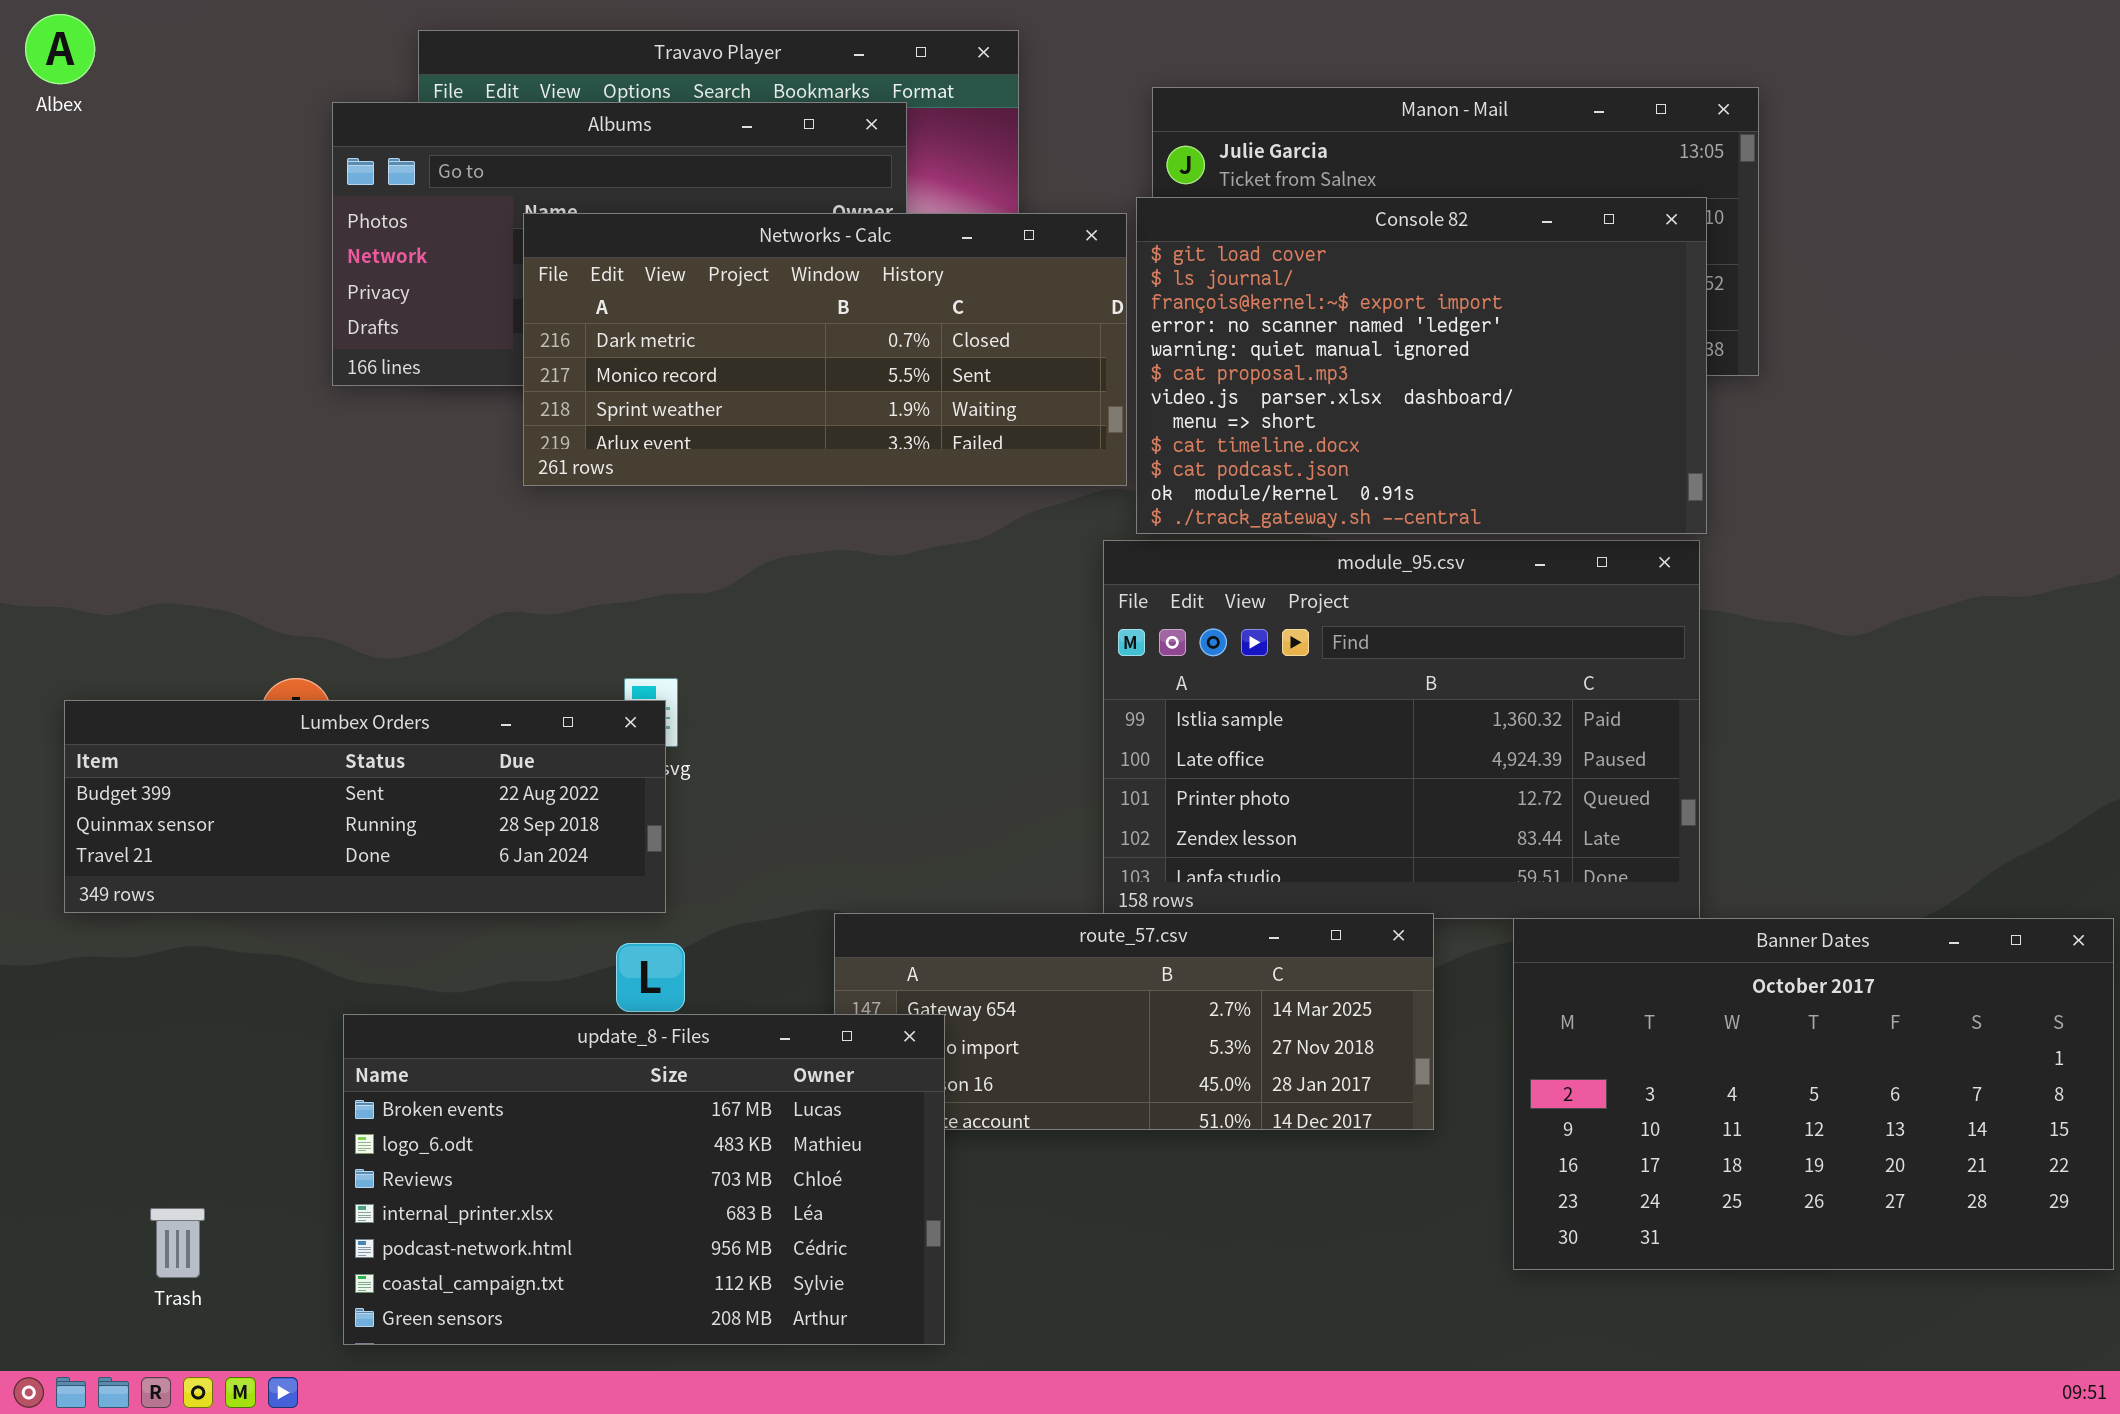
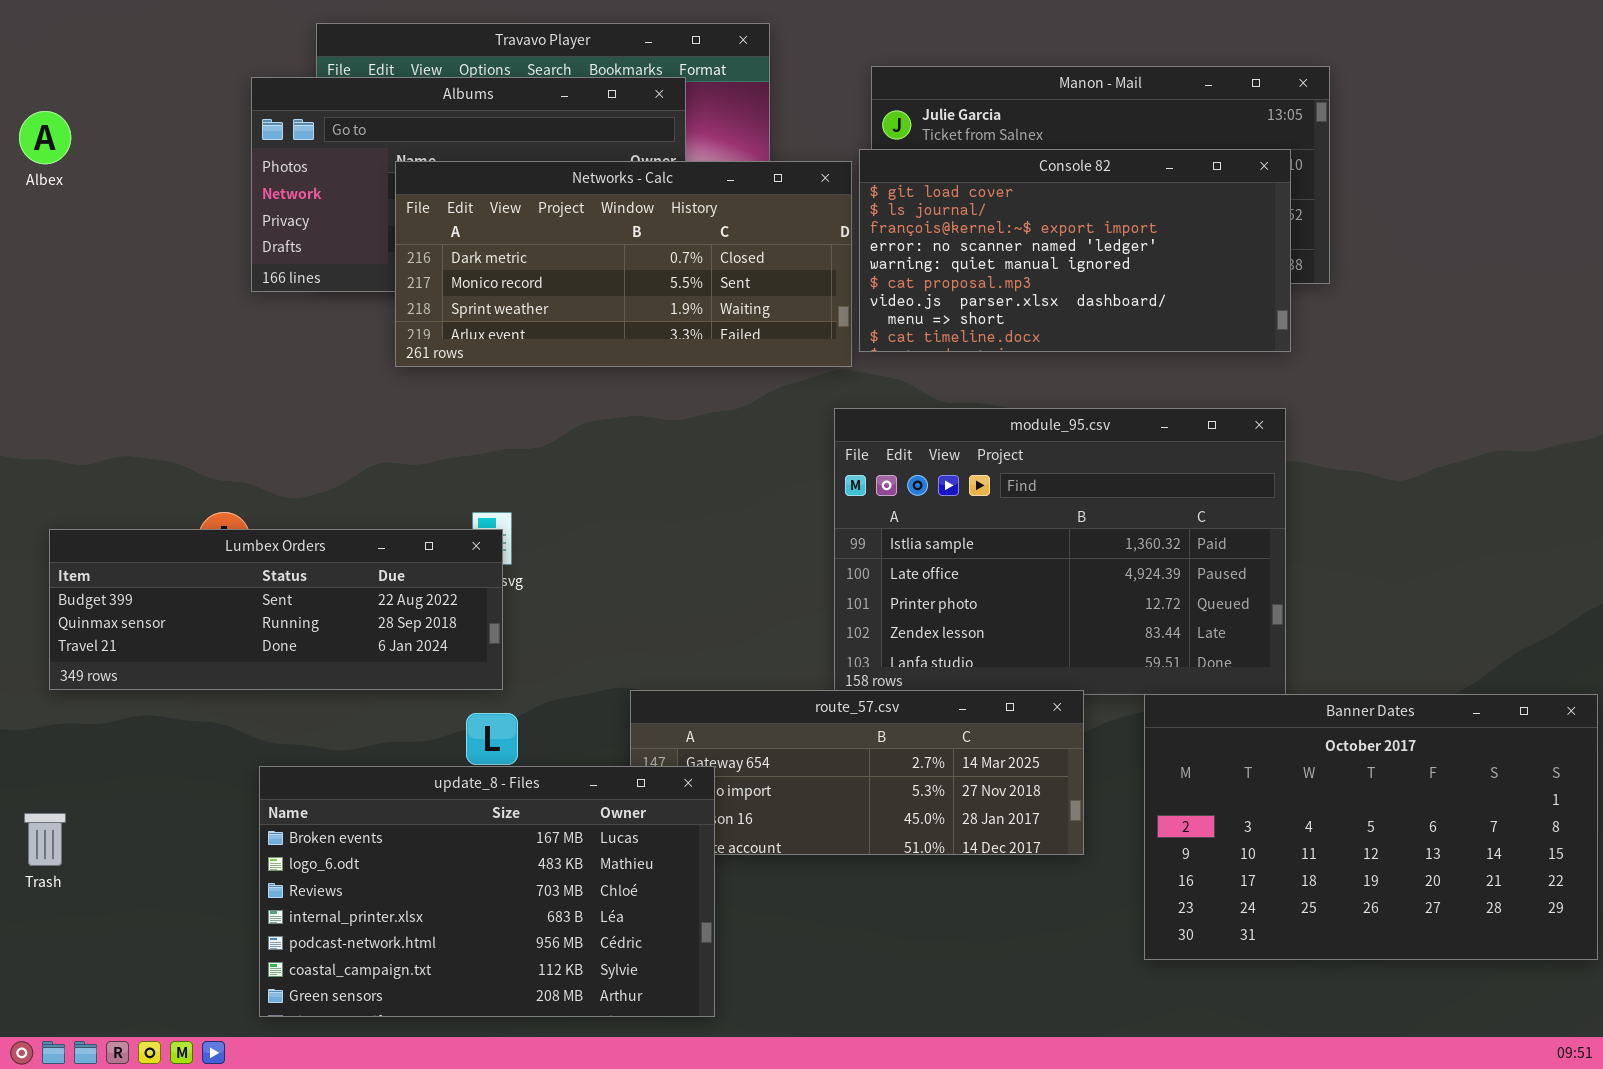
Albex: [25,14,95,84] -> [19,111,71,164], moved
Console 82: [1136,197,1707,534] -> [859,149,1291,352], resized
Trash: [150,1208,205,1278] -> [24,813,66,866], moved

